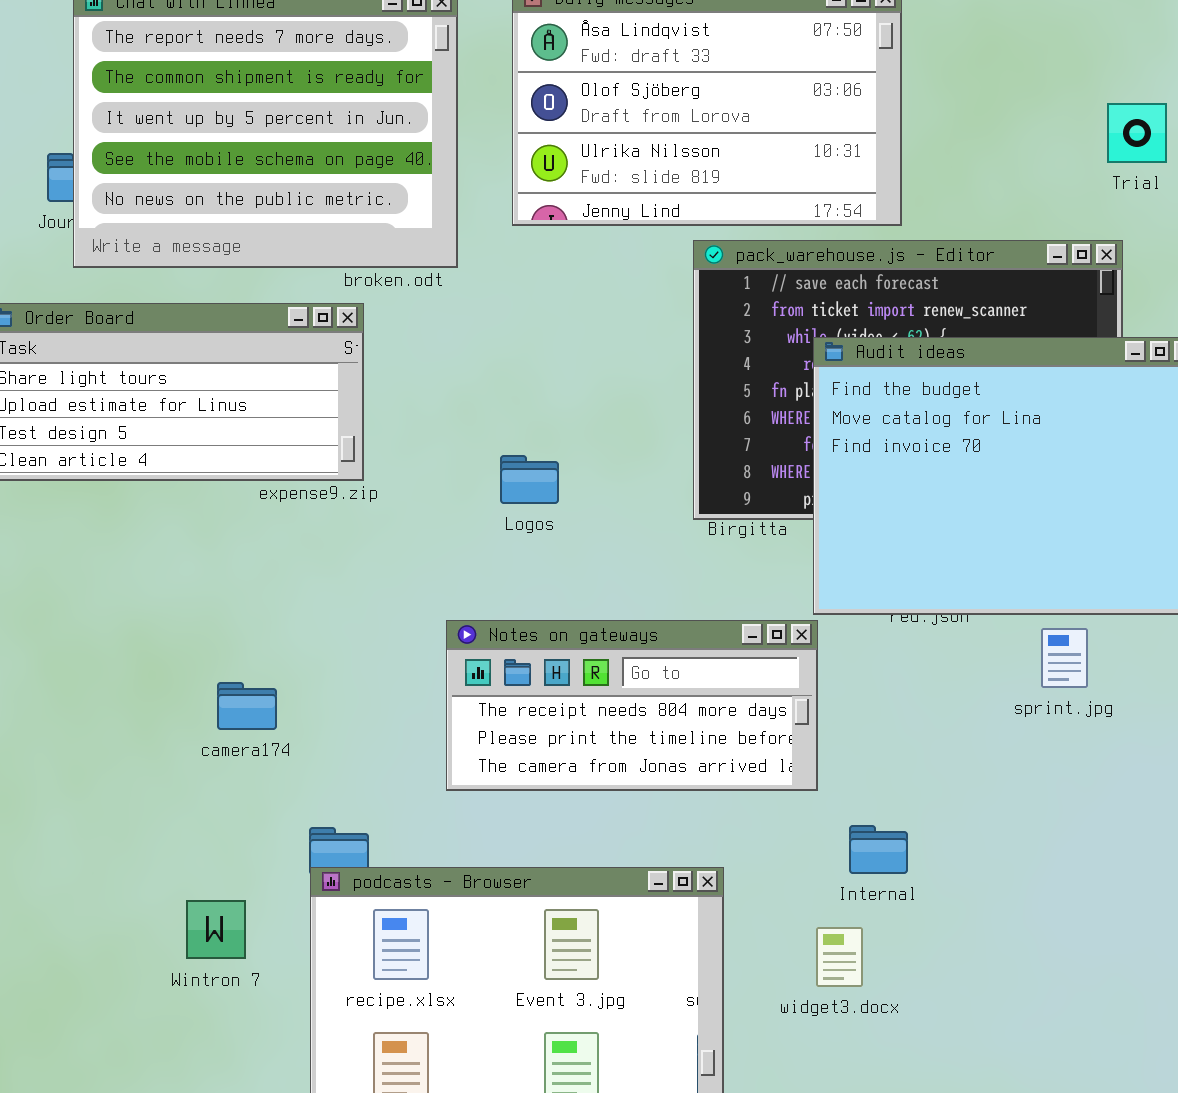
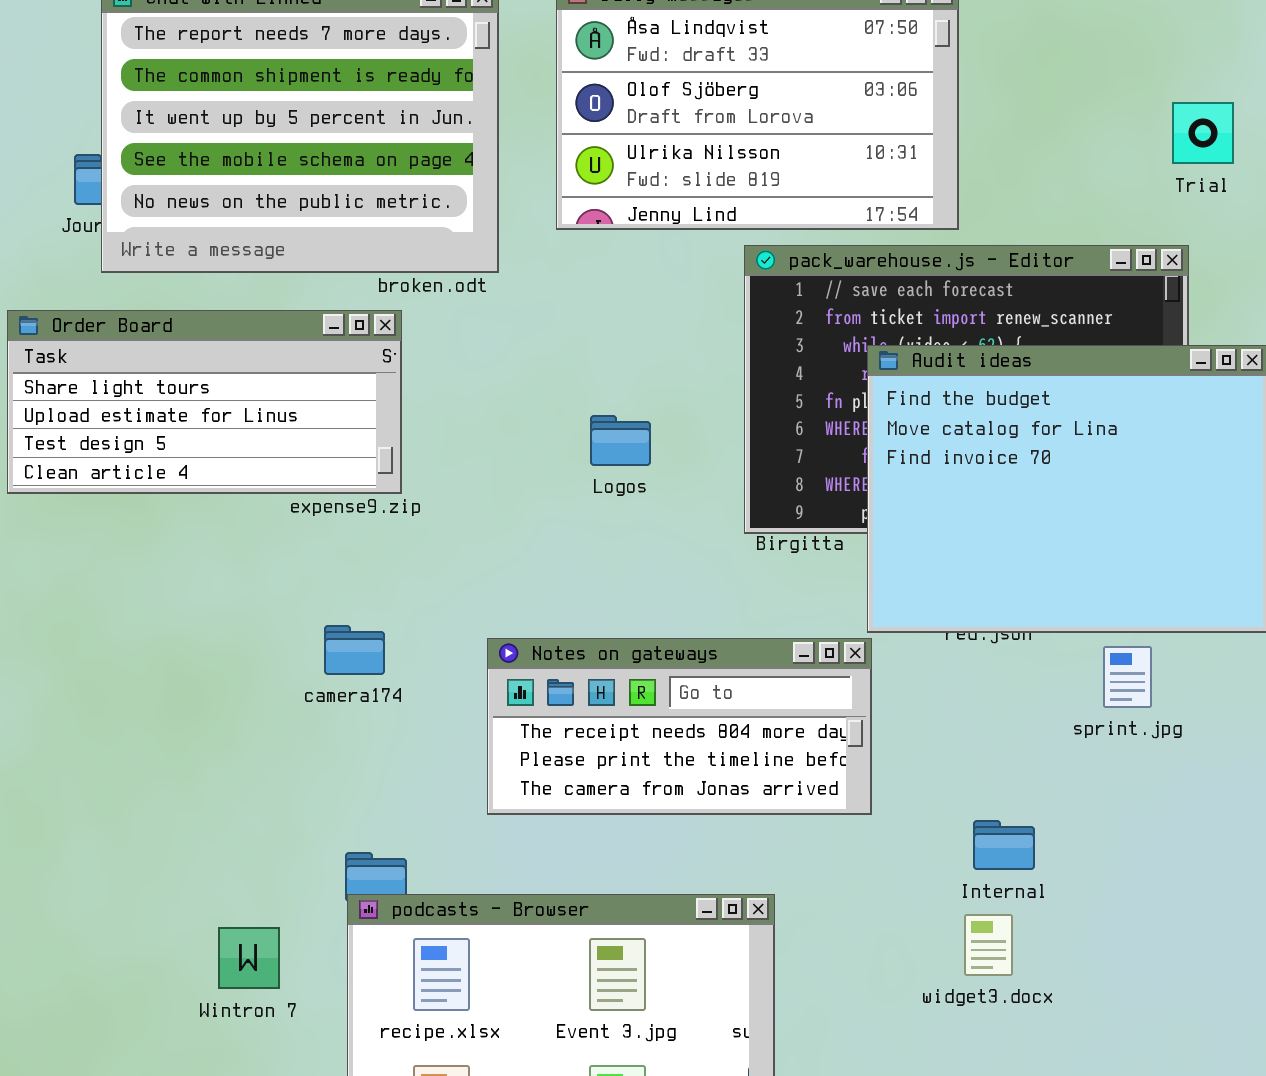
Logos: [500,455,559,504] -> [590,415,651,466], moved
camera174: [217,682,277,730] -> [324,625,385,675], moved
Internal: [849,825,908,874] -> [973,820,1035,870], moved
widget3.docx: [816,927,863,987] -> [964,914,1013,976], moved

